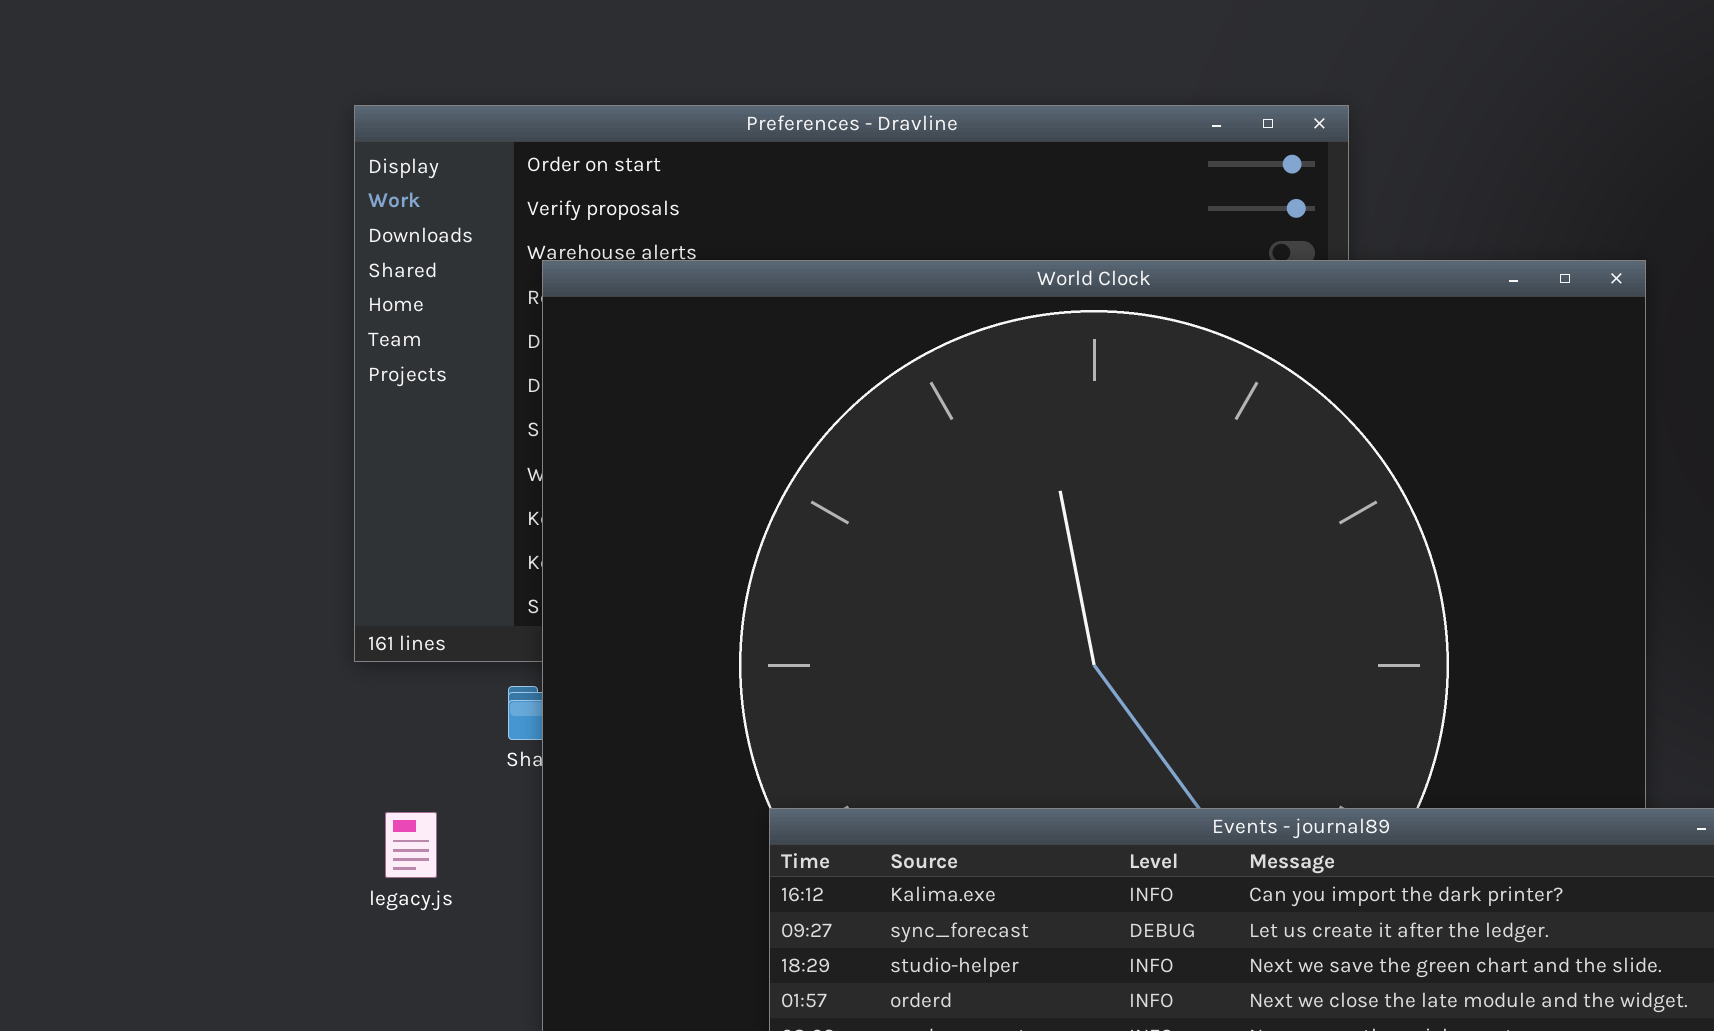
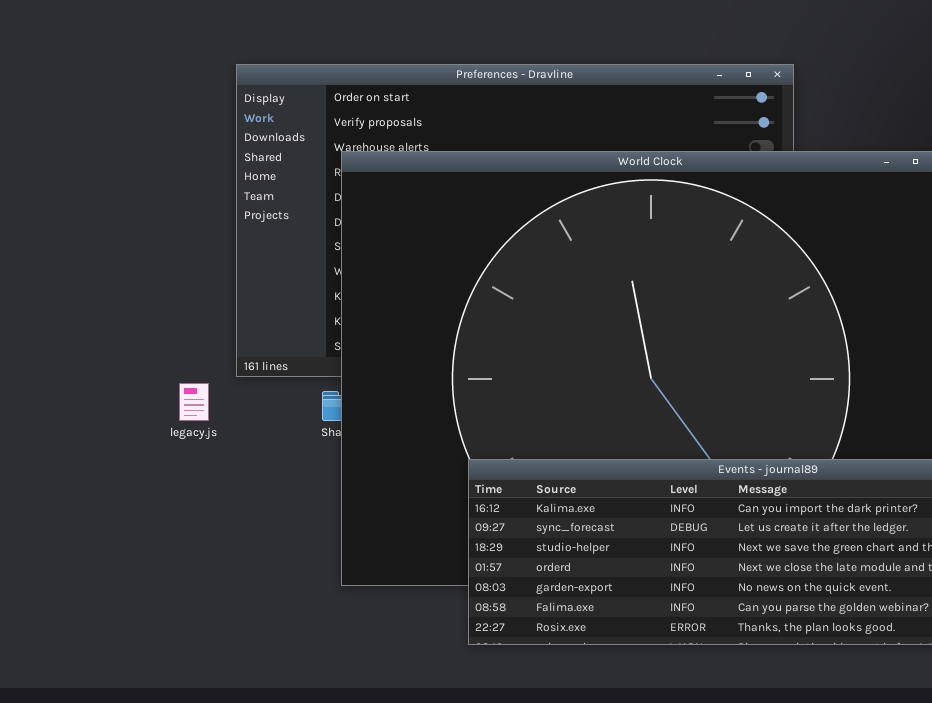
legacy.js: [385,812,437,878] -> [179,383,209,421], moved

